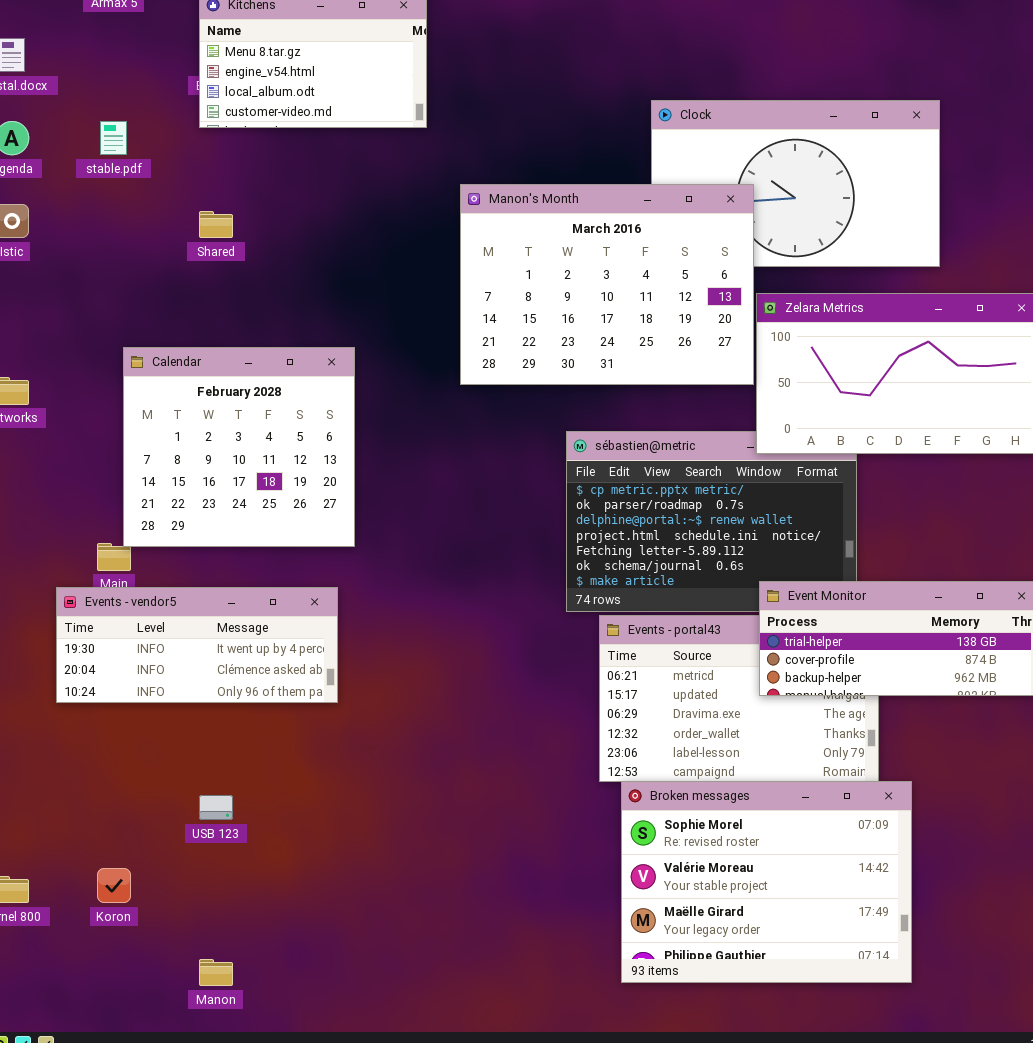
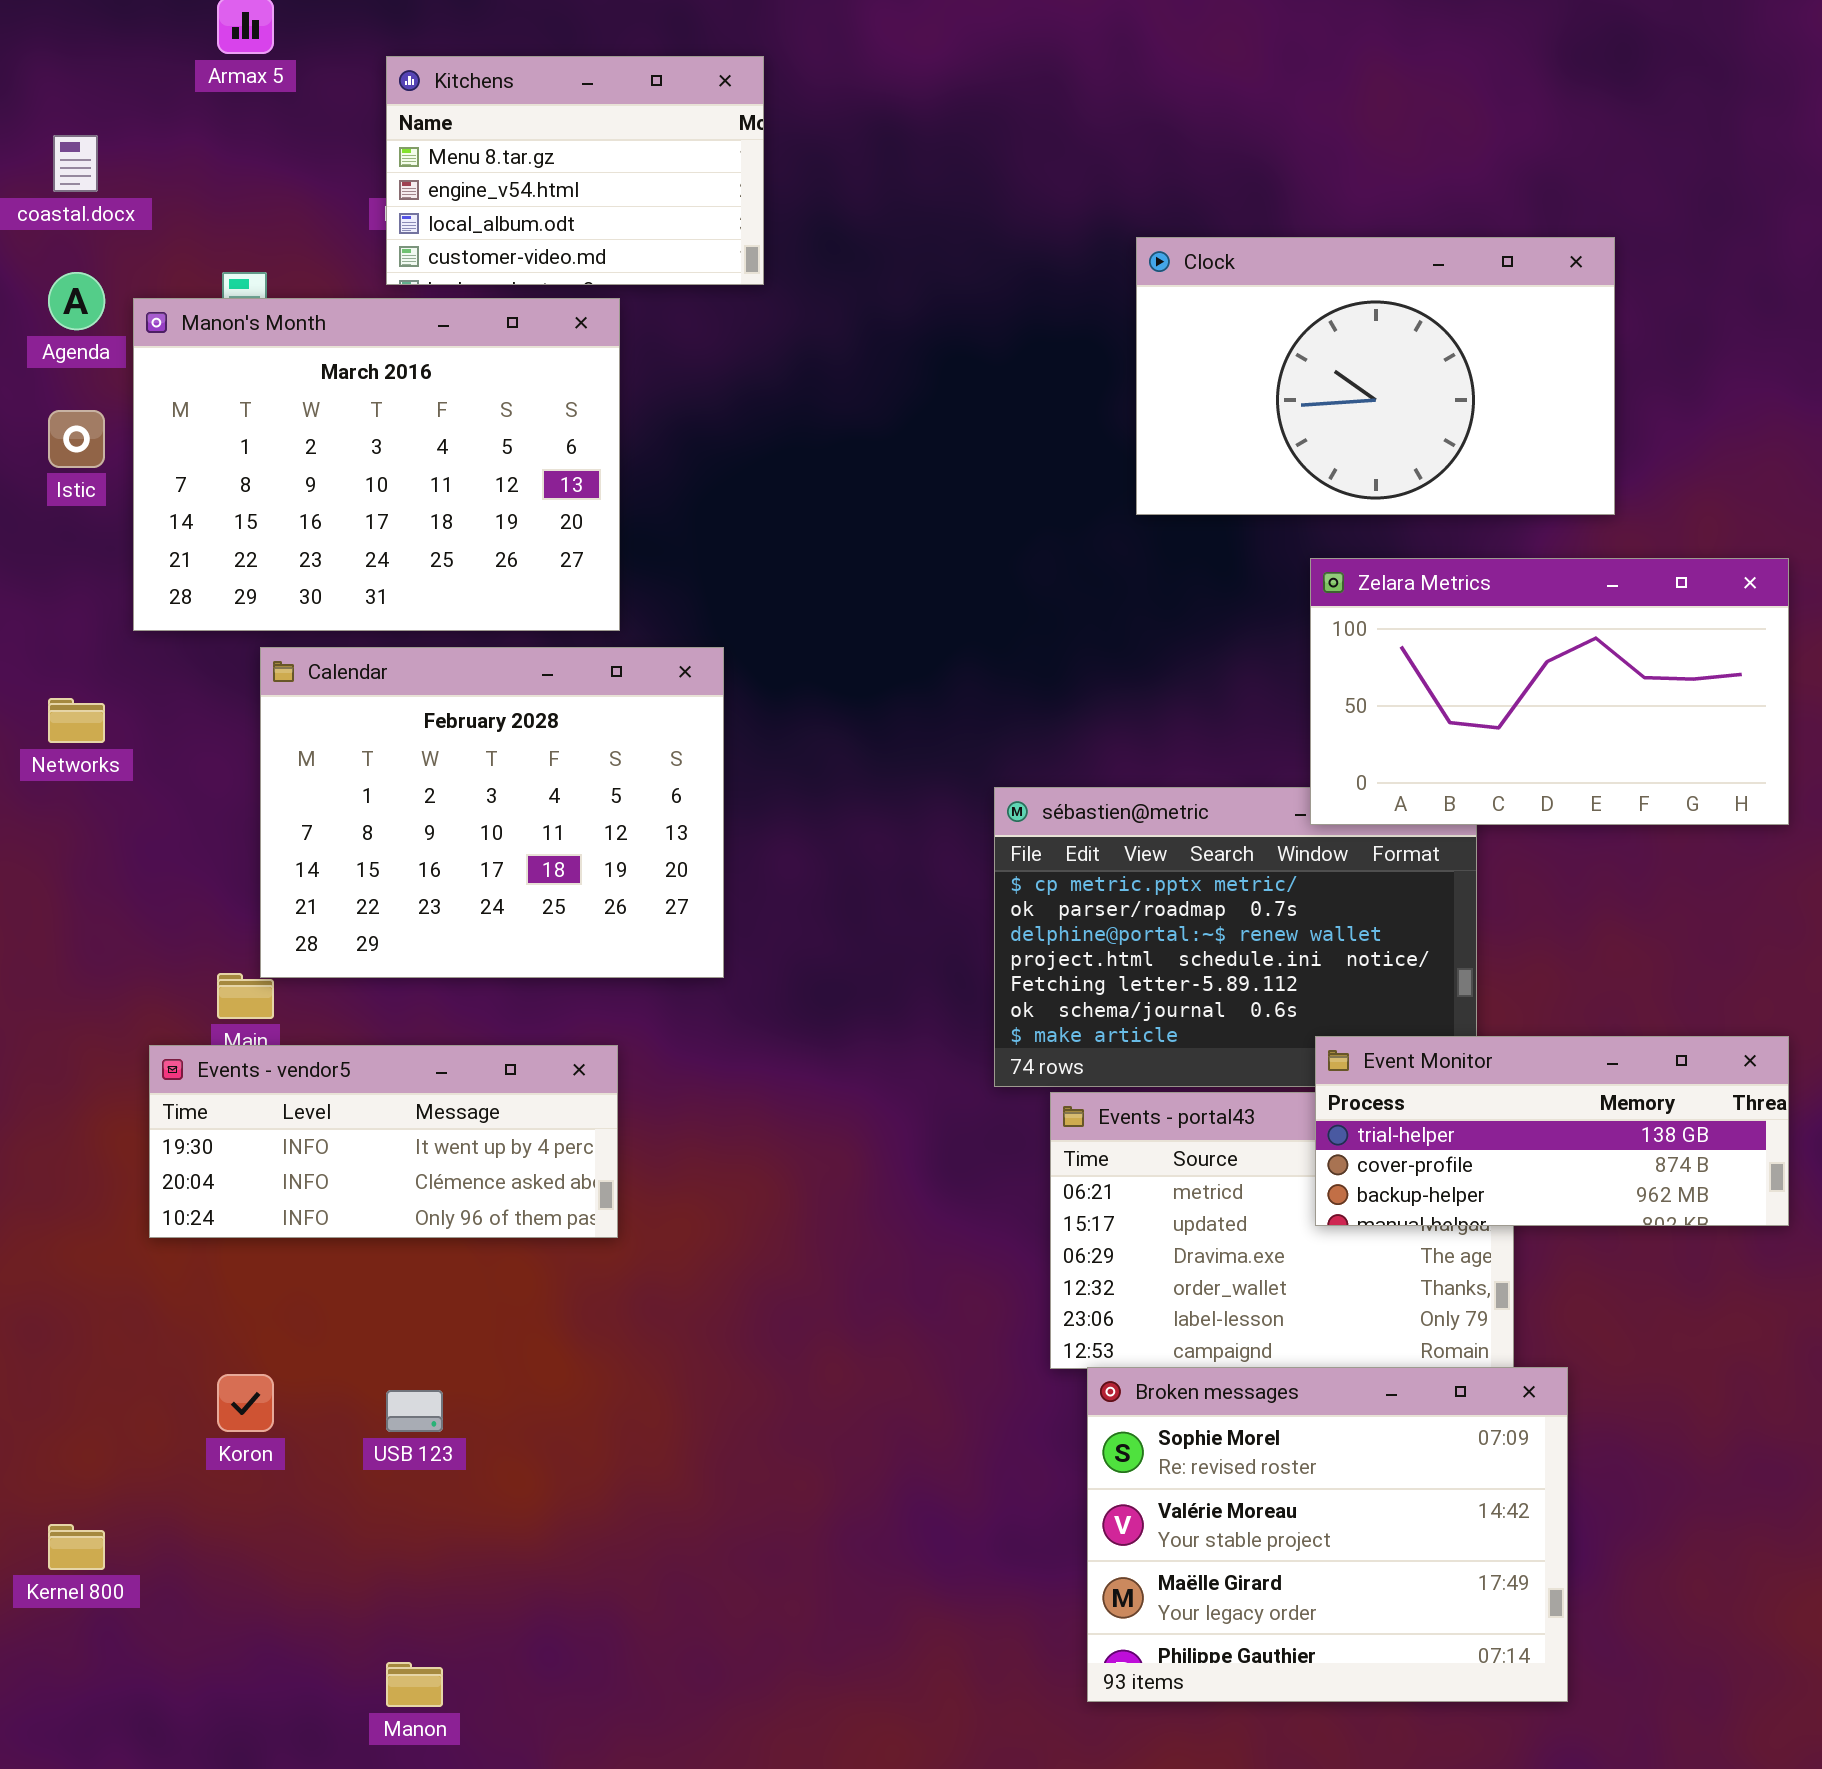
Manon's Month: [460,184,754,385] -> [133,298,620,631], moved
Calendar: [123,347,355,547] -> [260,647,724,978], resized
Koron: [97,868,131,903] -> [217,1374,274,1432], moved

